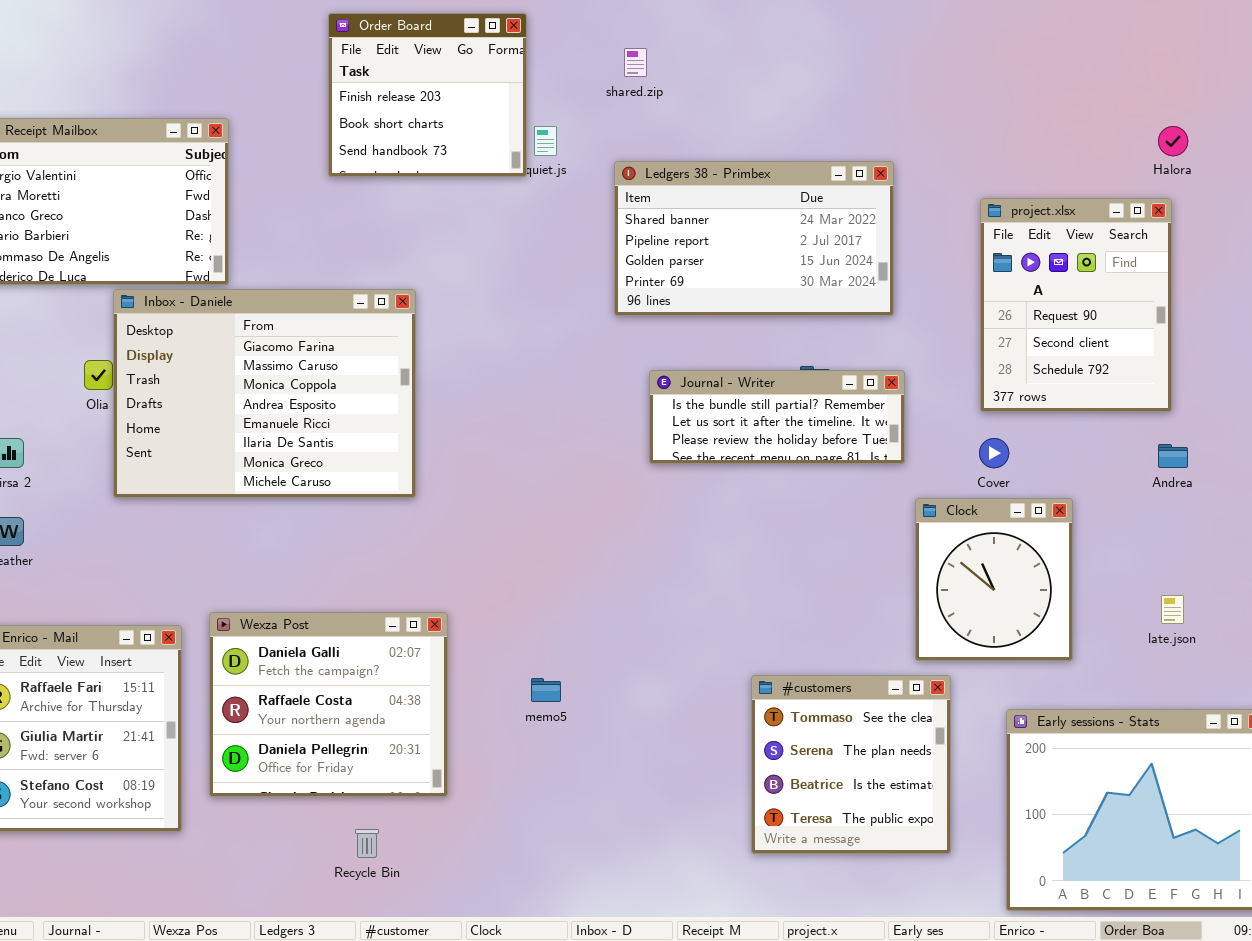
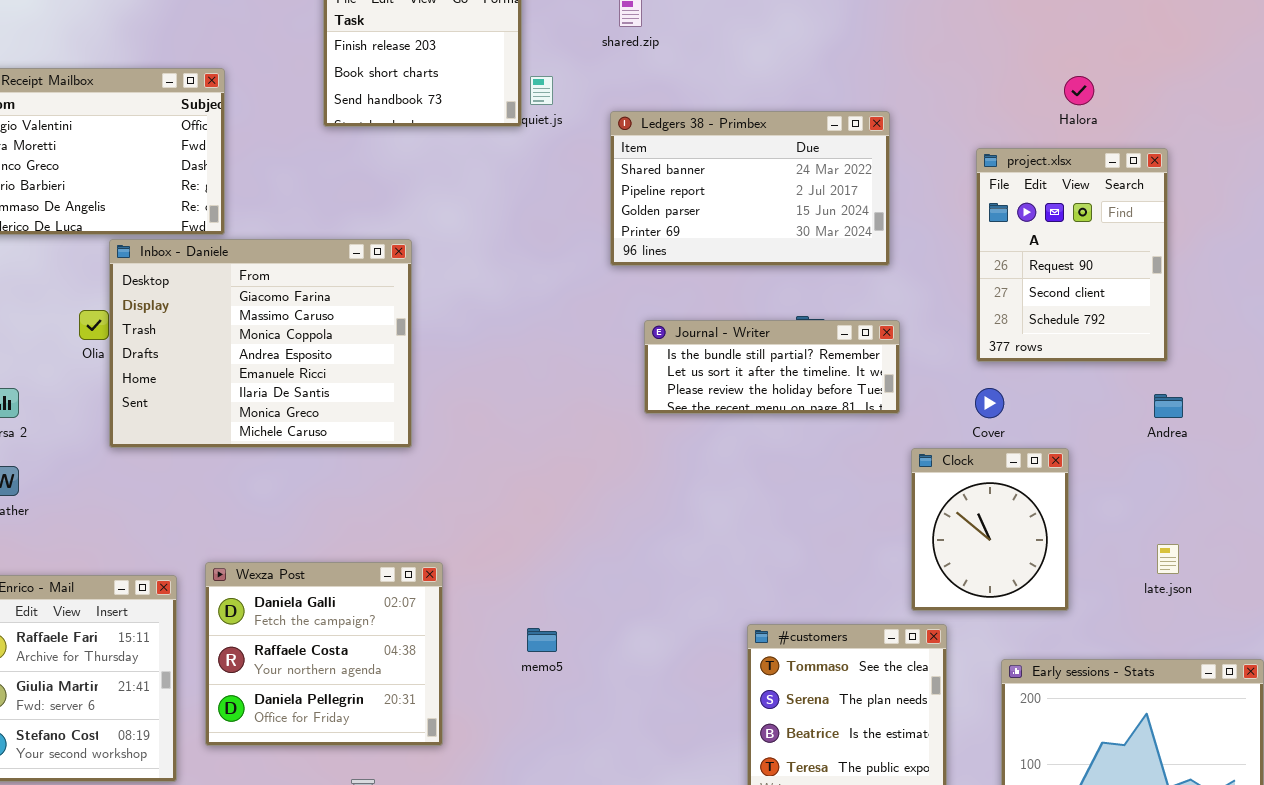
Halora: [1158,126,1188,156] -> [1064,76,1094,105], moved

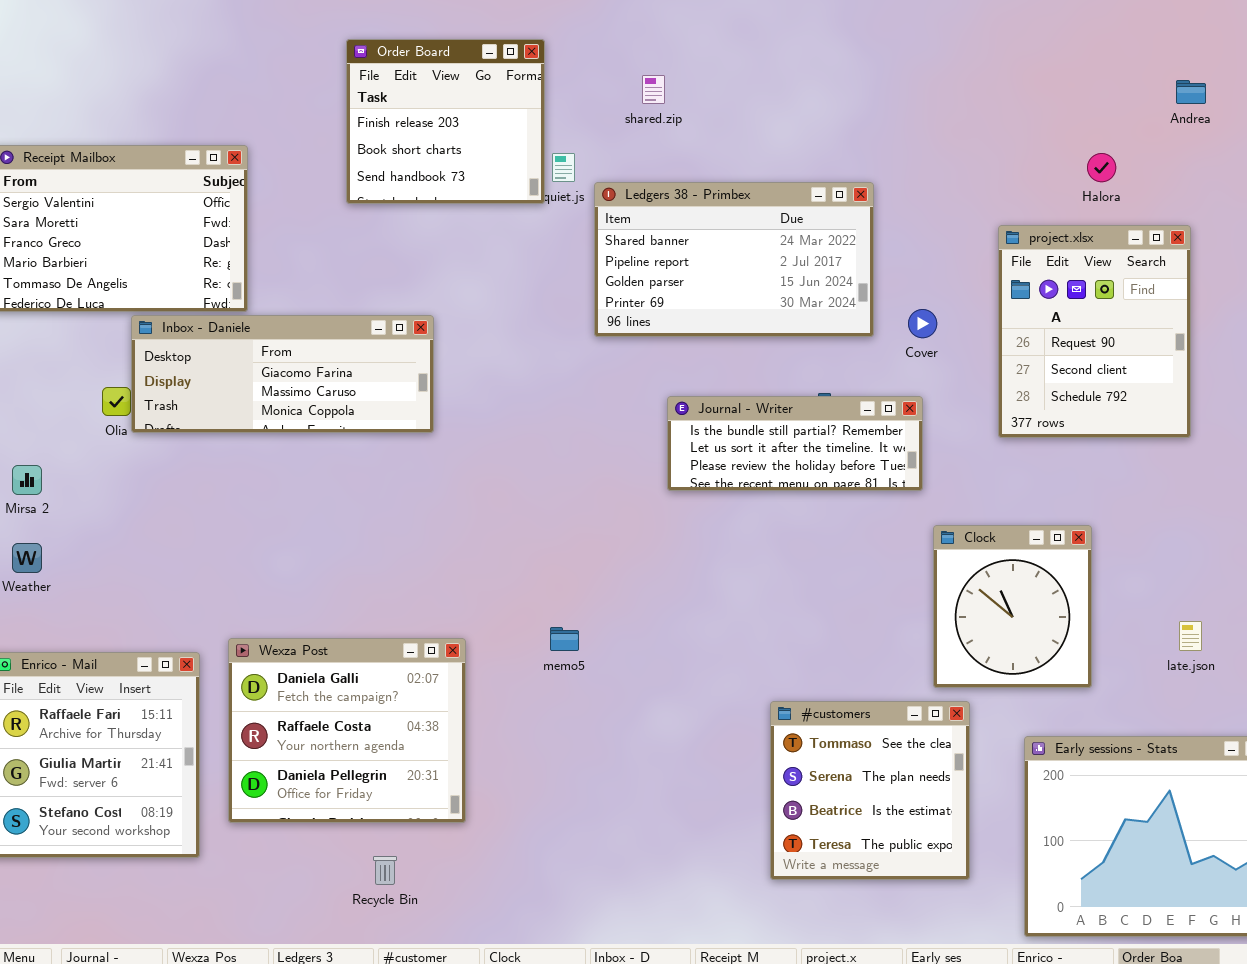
Ledgers 38 - Primbex: [610,111,890,266] -> [594,182,874,337], moved
Inbox - Daniele: [109,239,412,448] -> [131,315,434,433], resized
Cover: [975,388,1004,418] -> [908,309,937,338], moved
Andrea: [1154,394,1183,418] -> [1176,80,1206,104], moved
memo5: [527,628,557,652] -> [550,627,579,651], moved

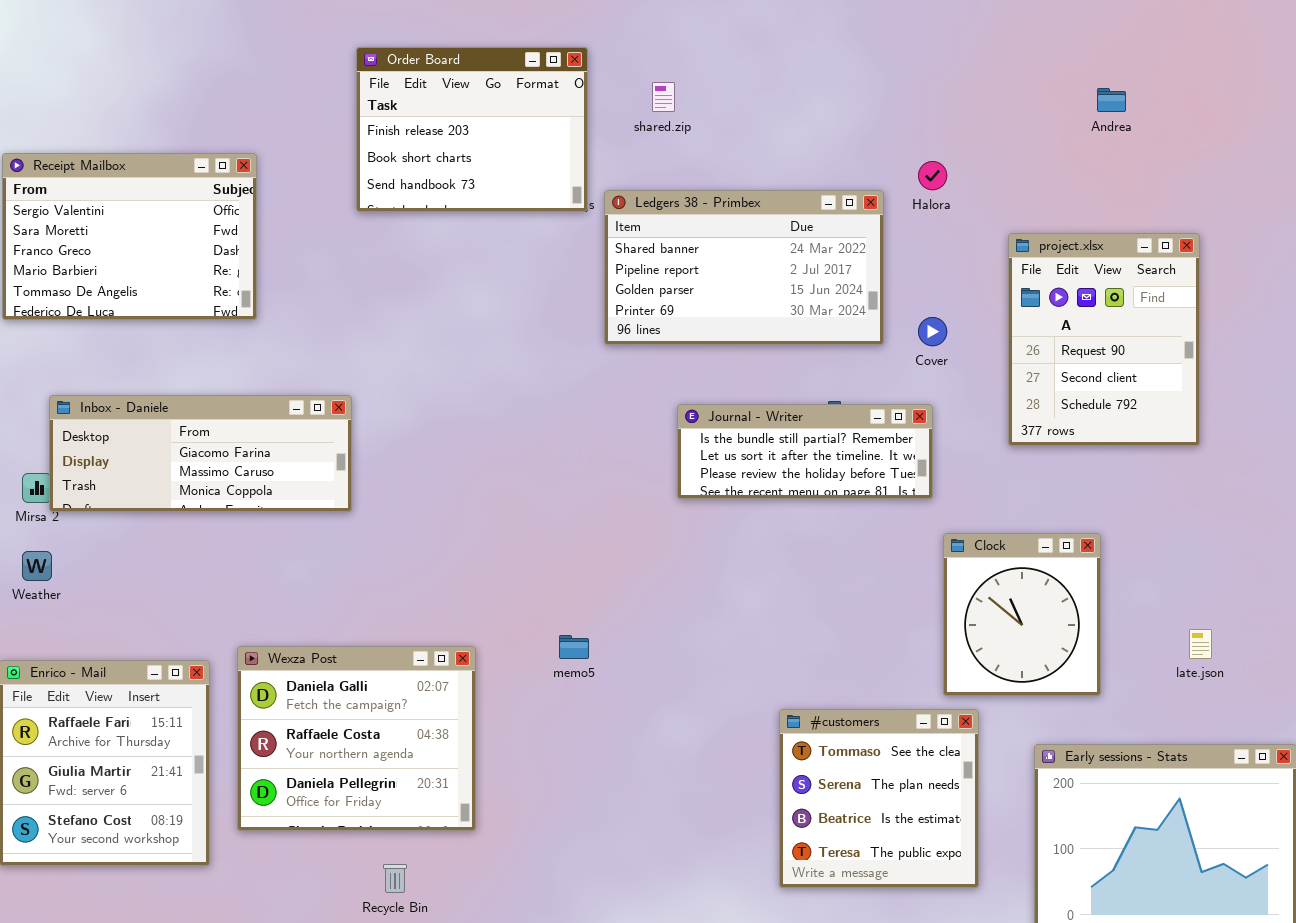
Order Board: [346,39,545,204] -> [356,47,588,212], resized
Andrea: [1176,80,1206,104] -> [1097,88,1126,112], moved
Halora: [1087,153,1116,182] -> [918,161,947,190], moved
Inbox - Daniele: [131,315,434,433] -> [49,395,352,512], moved

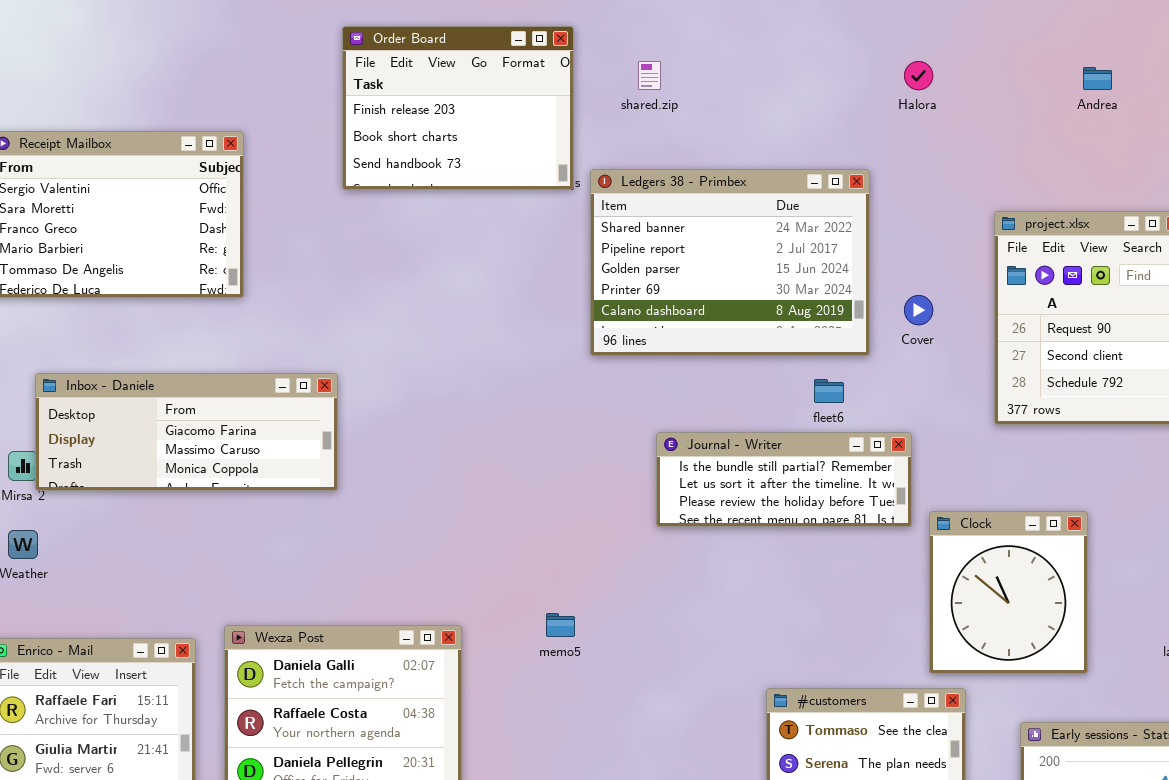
Halora: [918,161,947,190] -> [904,61,933,90], moved
Ledgers 38 - Primbex: [604,190,884,345] -> [590,169,870,356], resized
Journal - Writer: [677,404,933,499] -> [656,432,912,527], moved

